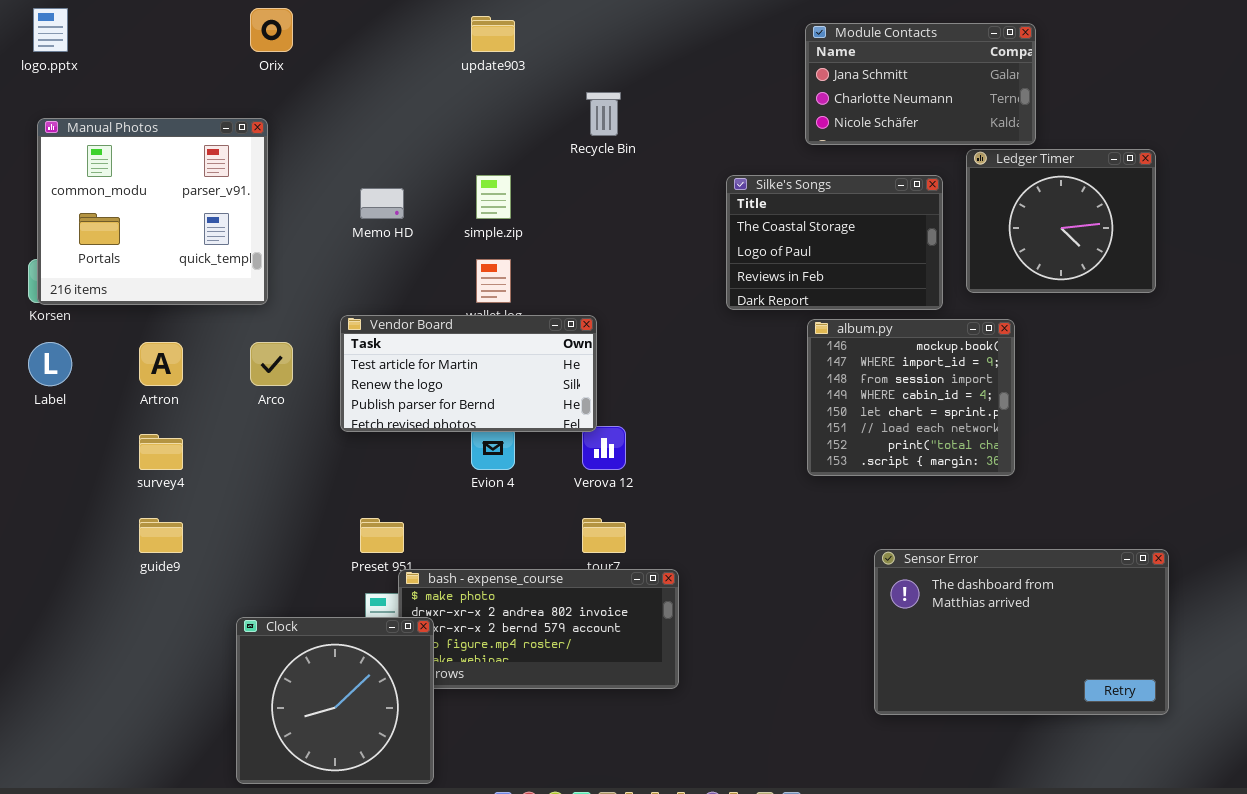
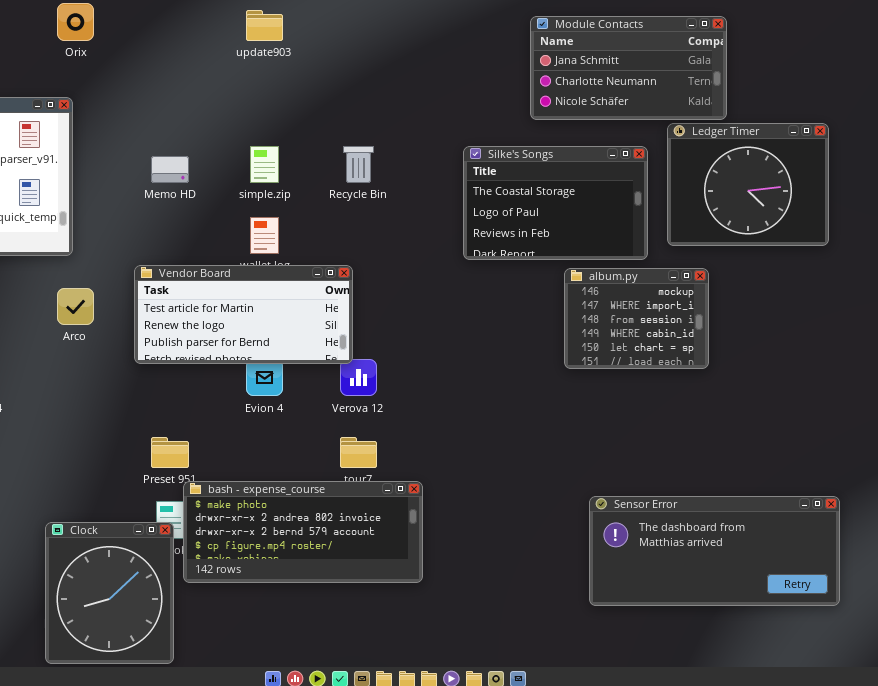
Recycle Bin: [586,92,621,136] -> [343,146,374,183], moved
album.py: [807,319,1015,476] -> [564,268,709,369], resized
Sensor Error: [874,549,1169,715] -> [589,496,840,606], resized
Clock: [236,617,434,784] -> [45,522,174,664], resized

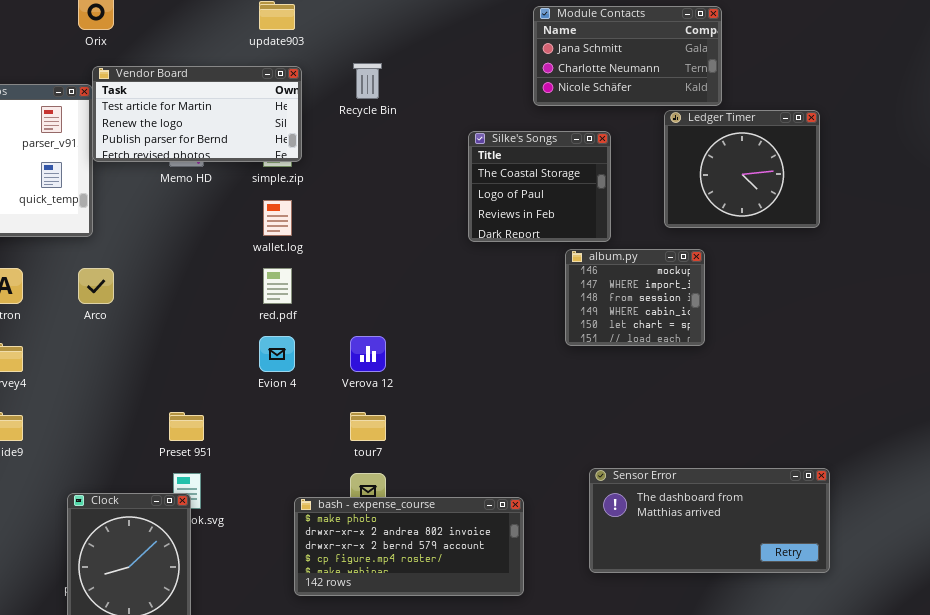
Recycle Bin: [343,146,374,183] -> [353,63,382,99], moved
Silke's Songs: [463,146,648,260] -> [468,131,611,242], resized
Vendor Board: [134,265,353,364] -> [92,66,302,162], moved
bash - expense_course: [183,481,423,583] -> [294,497,524,596], moved

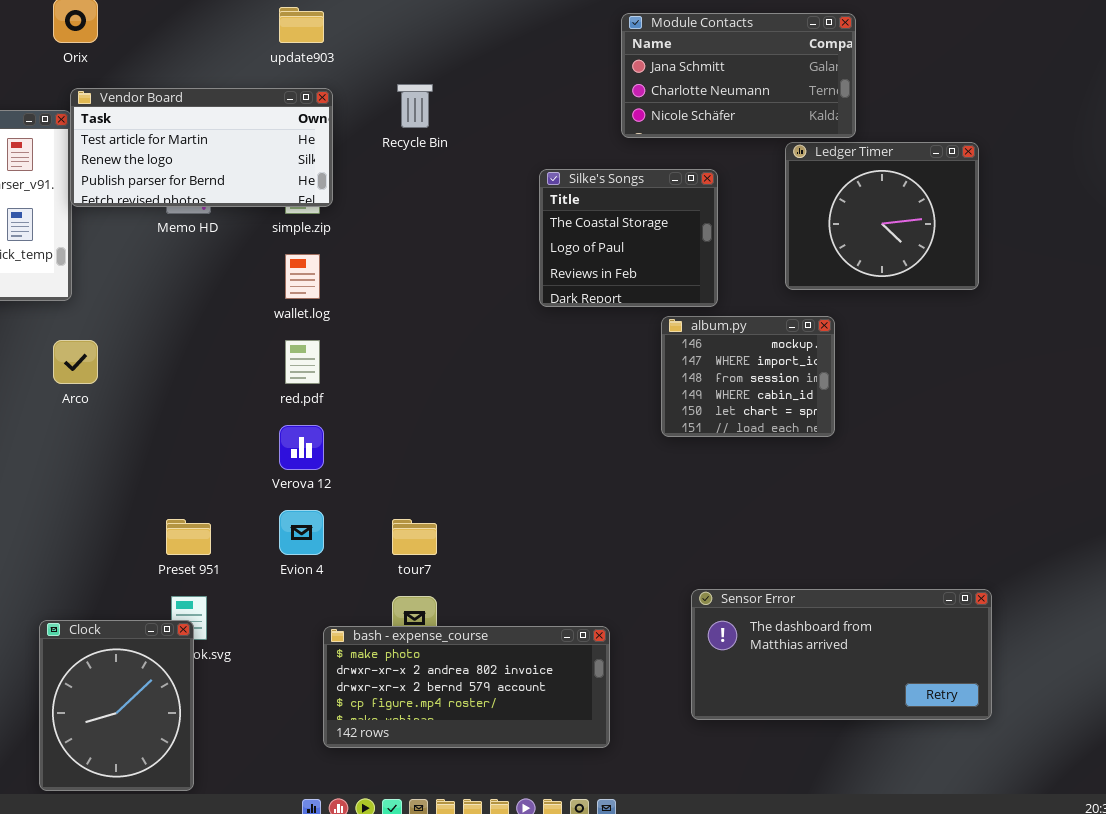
Evion 4: [259,336,295,372] -> [279,510,324,555], moved
Verova 12: [350,336,386,372] -> [279,425,324,470], moved

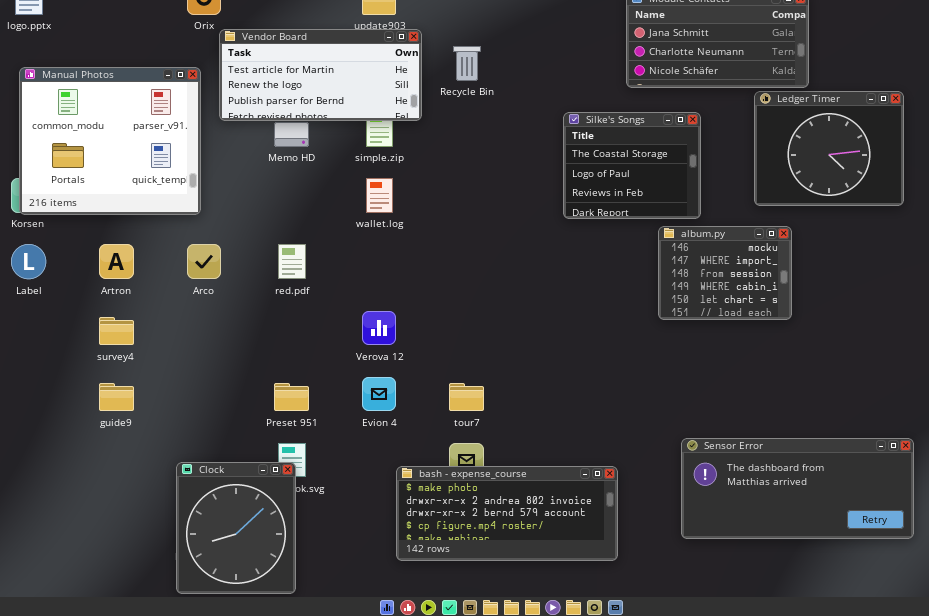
Vendor Board: [70,88,333,207] -> [219,29,422,121], moved
red.pdf: [285,340,320,384] -> [278,244,306,279], moved

